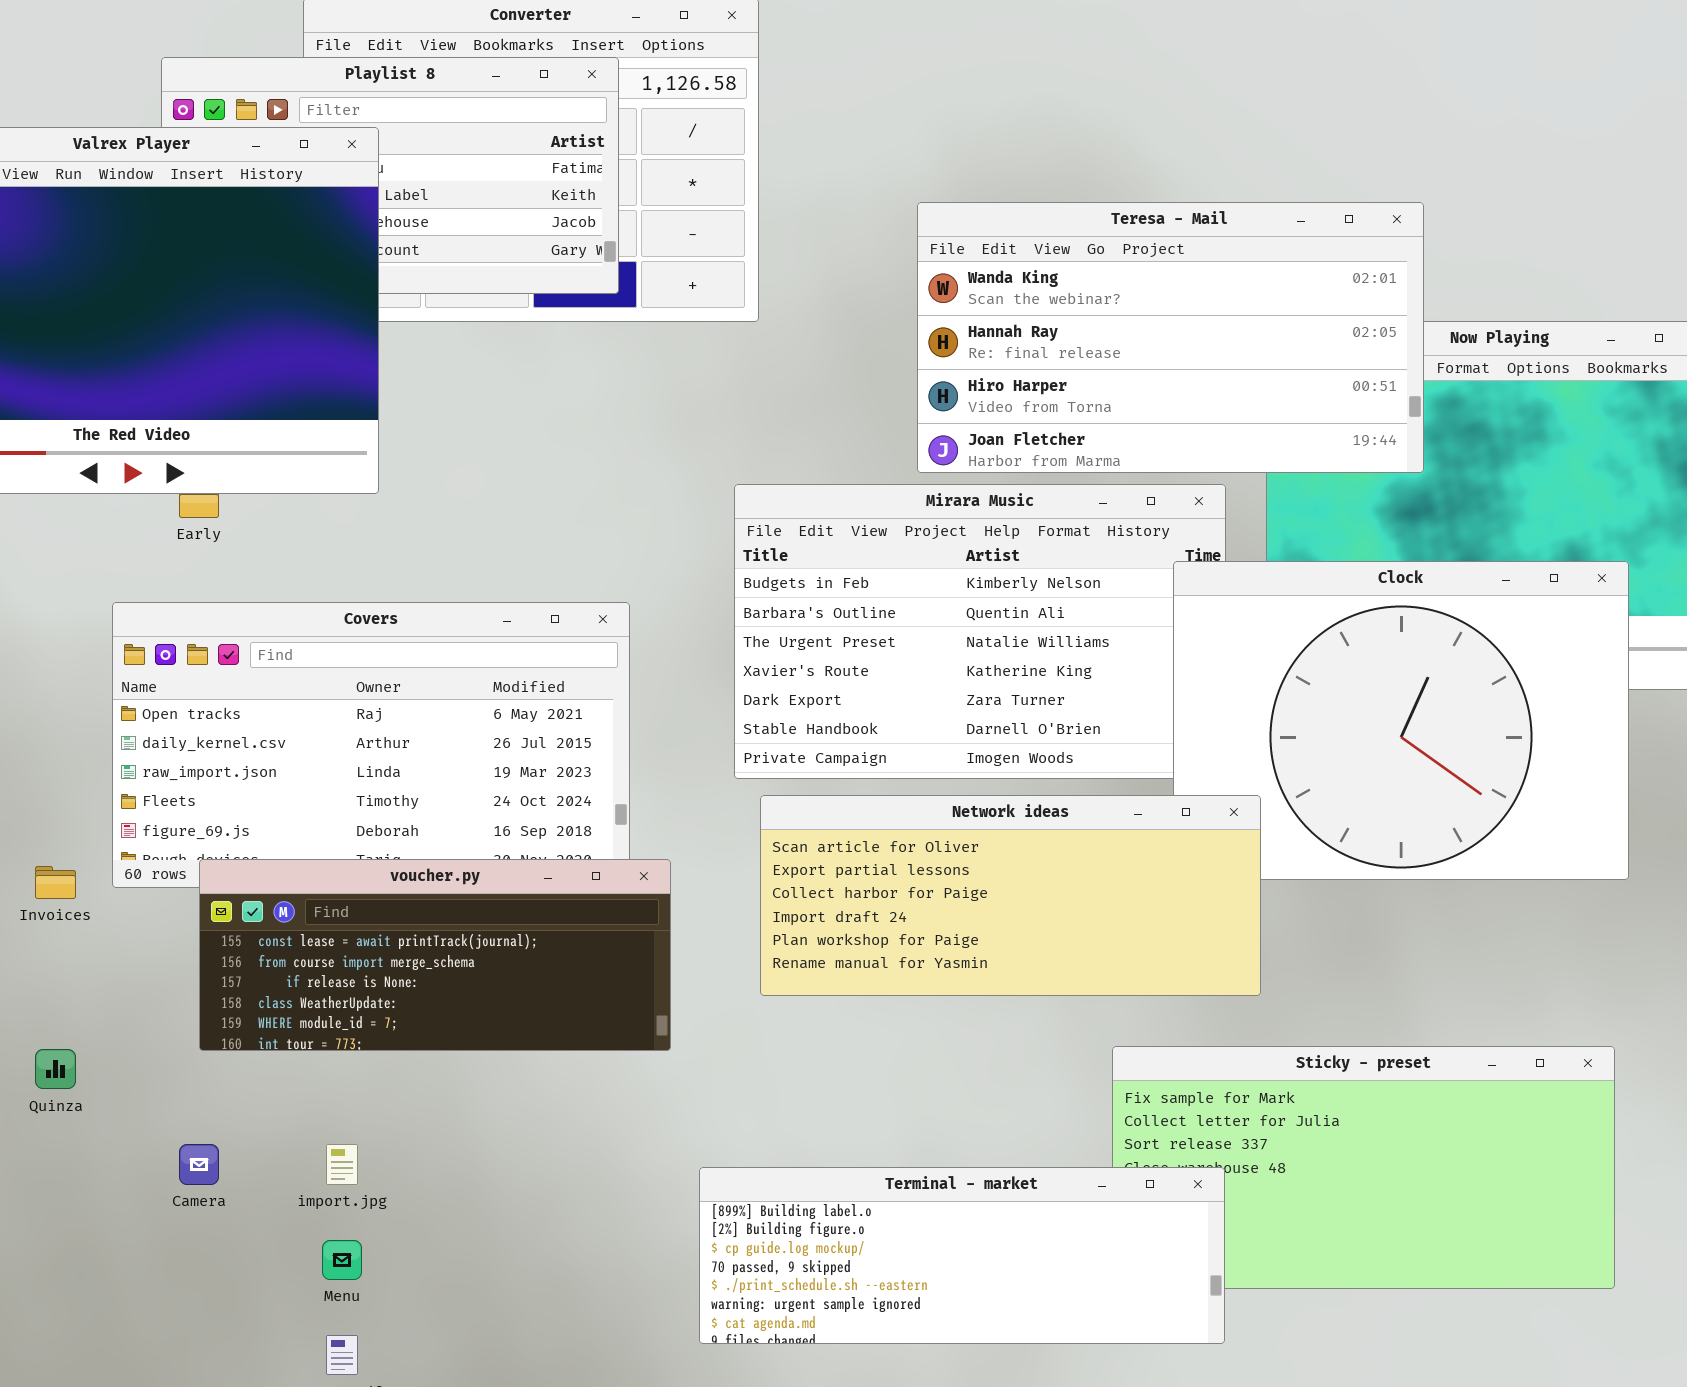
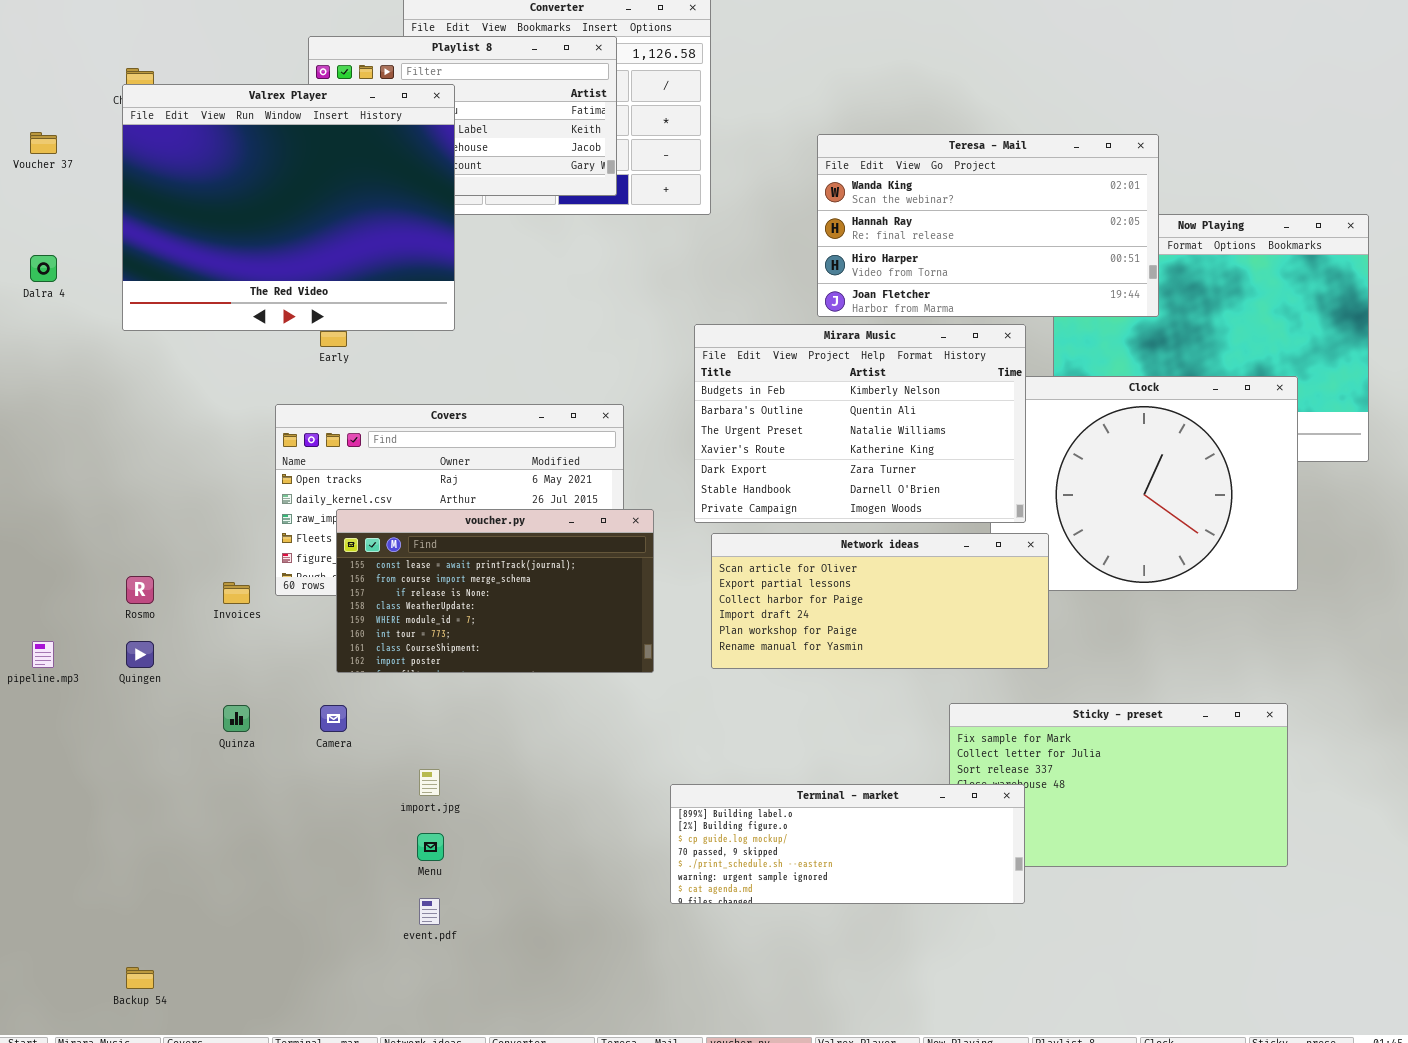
Mirara Music: [734,484,1226,779] -> [694,324,1026,523], raised
voucher.py: [199,859,671,1051] -> [336,509,654,673], moved, resized
Camera: [179,1144,219,1185] -> [320,705,347,732], moved

